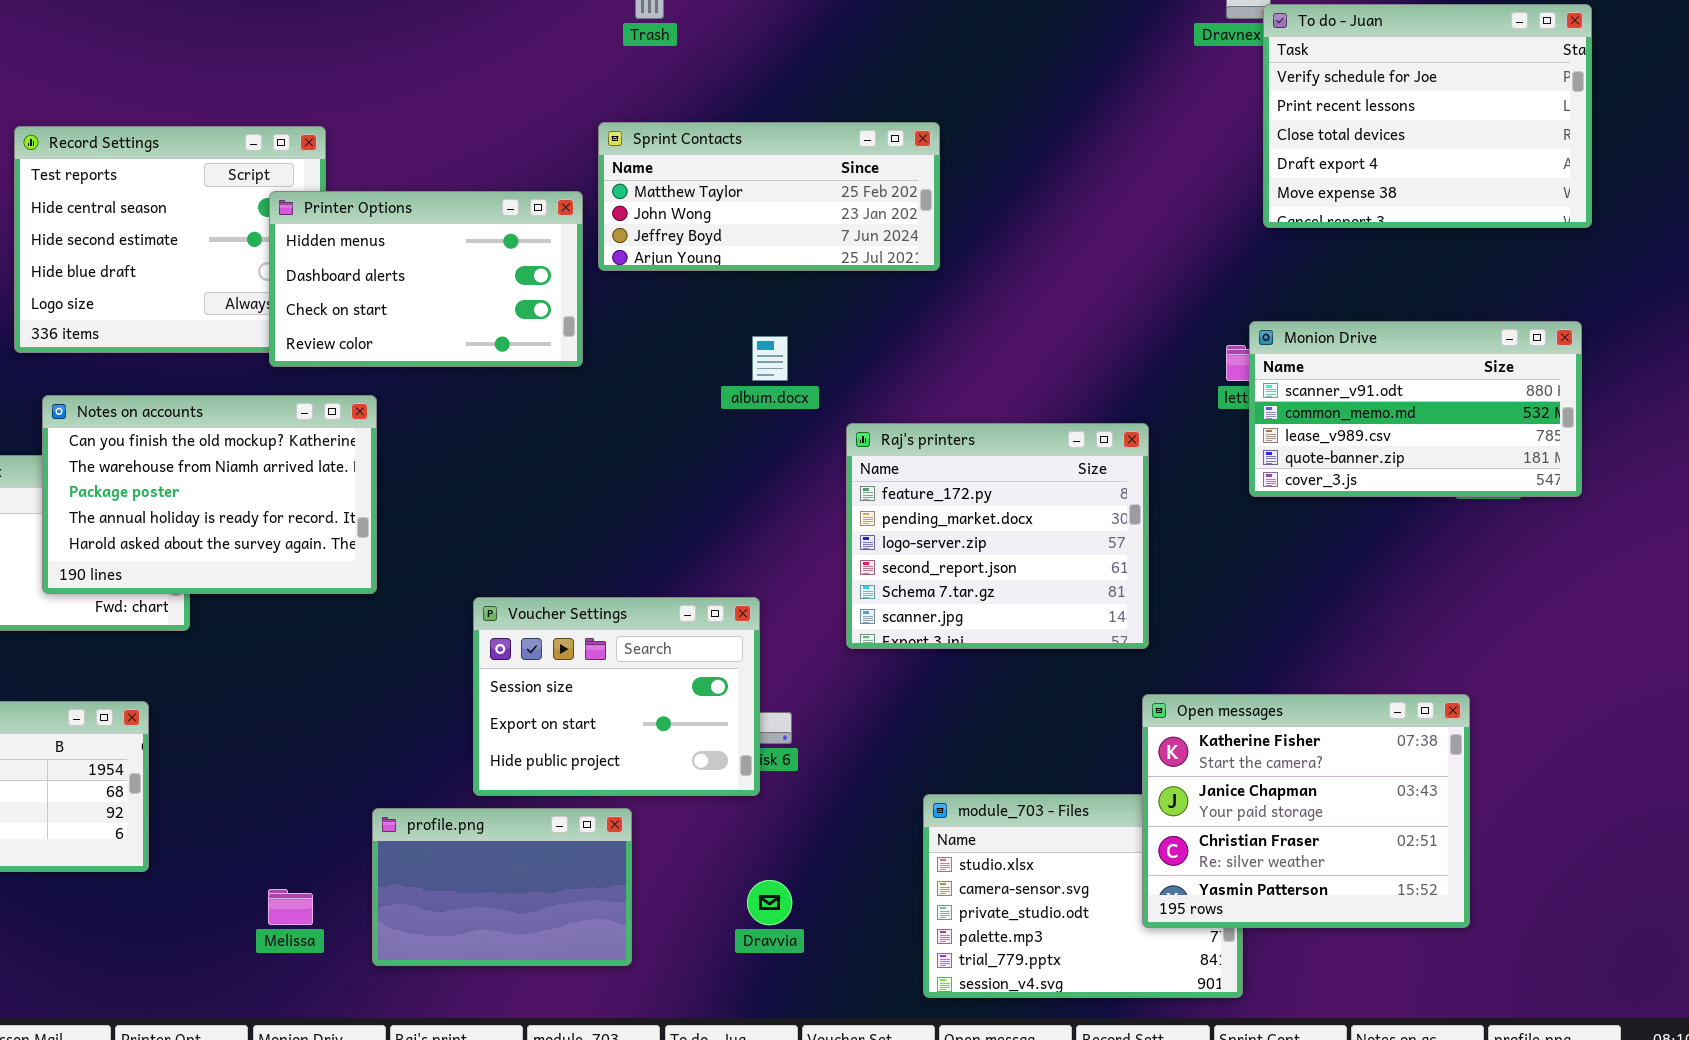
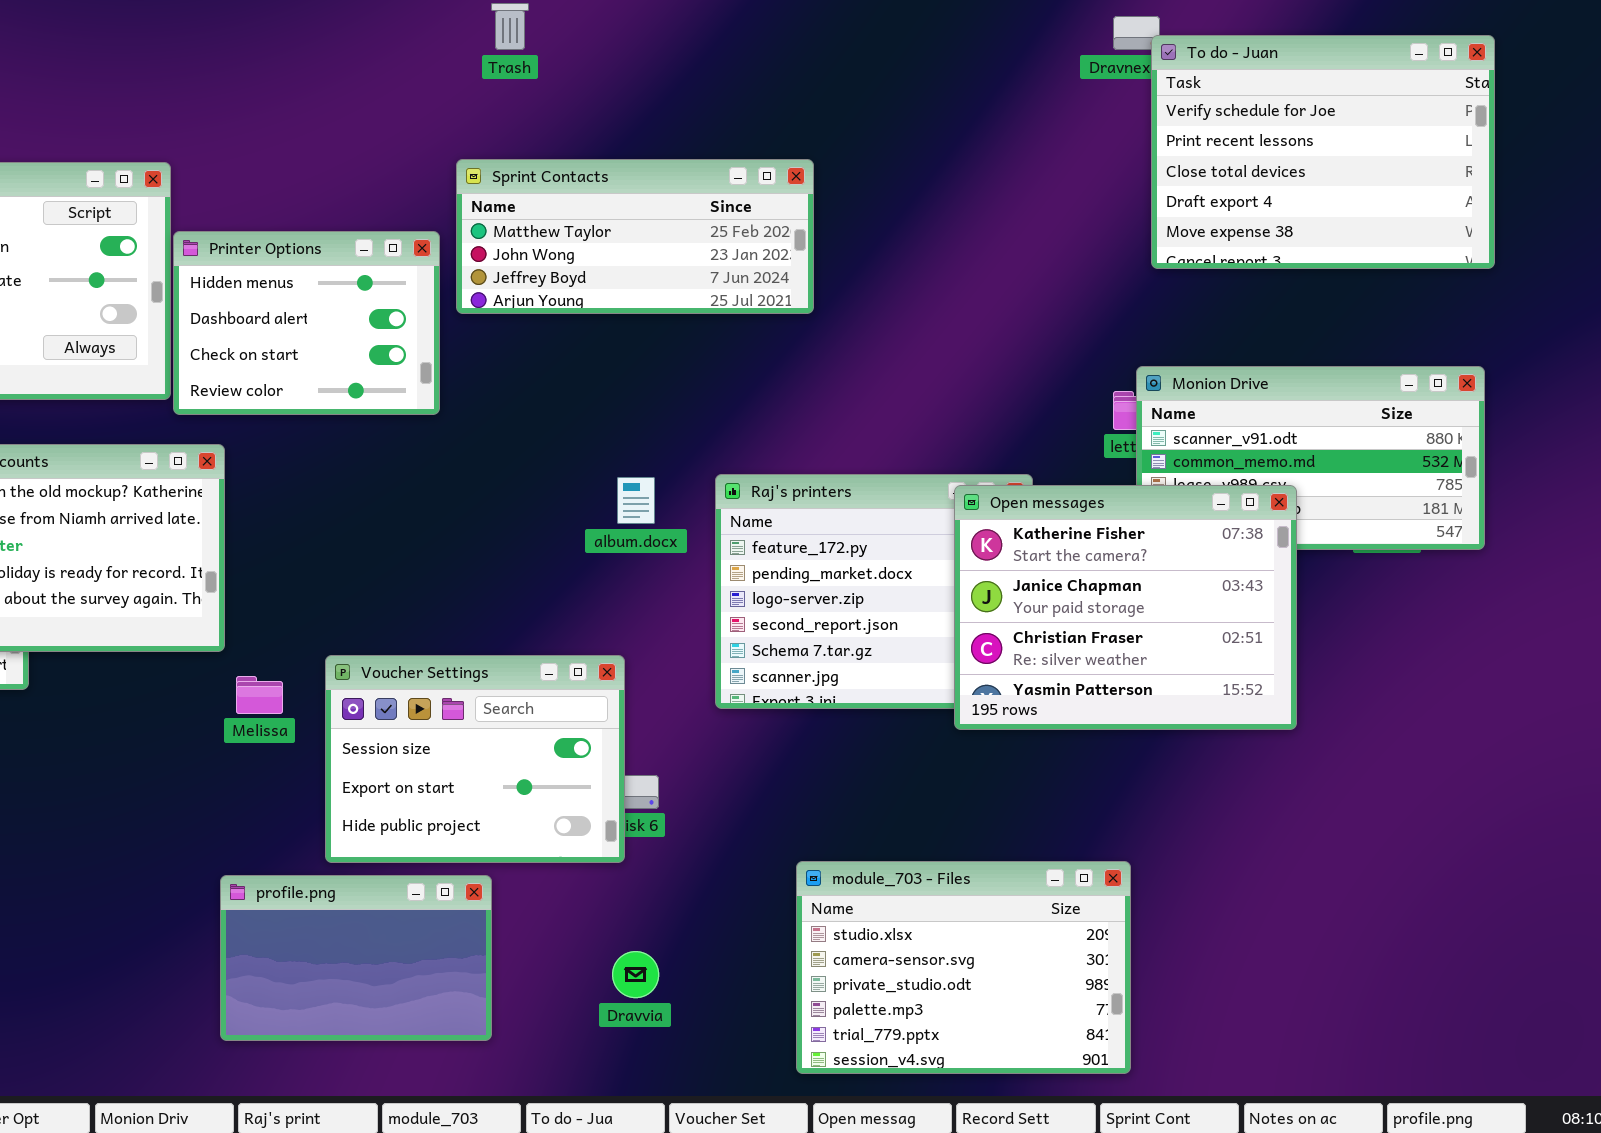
Printer Options: [269,191,583,367] -> [173,231,440,415], resized
album.docx: [752,336,788,381] -> [617,477,655,524], moved
Open messages: [1142,694,1470,928] -> [954,485,1297,730], moved
Melissa: [268,889,313,925] -> [236,676,283,714], moved

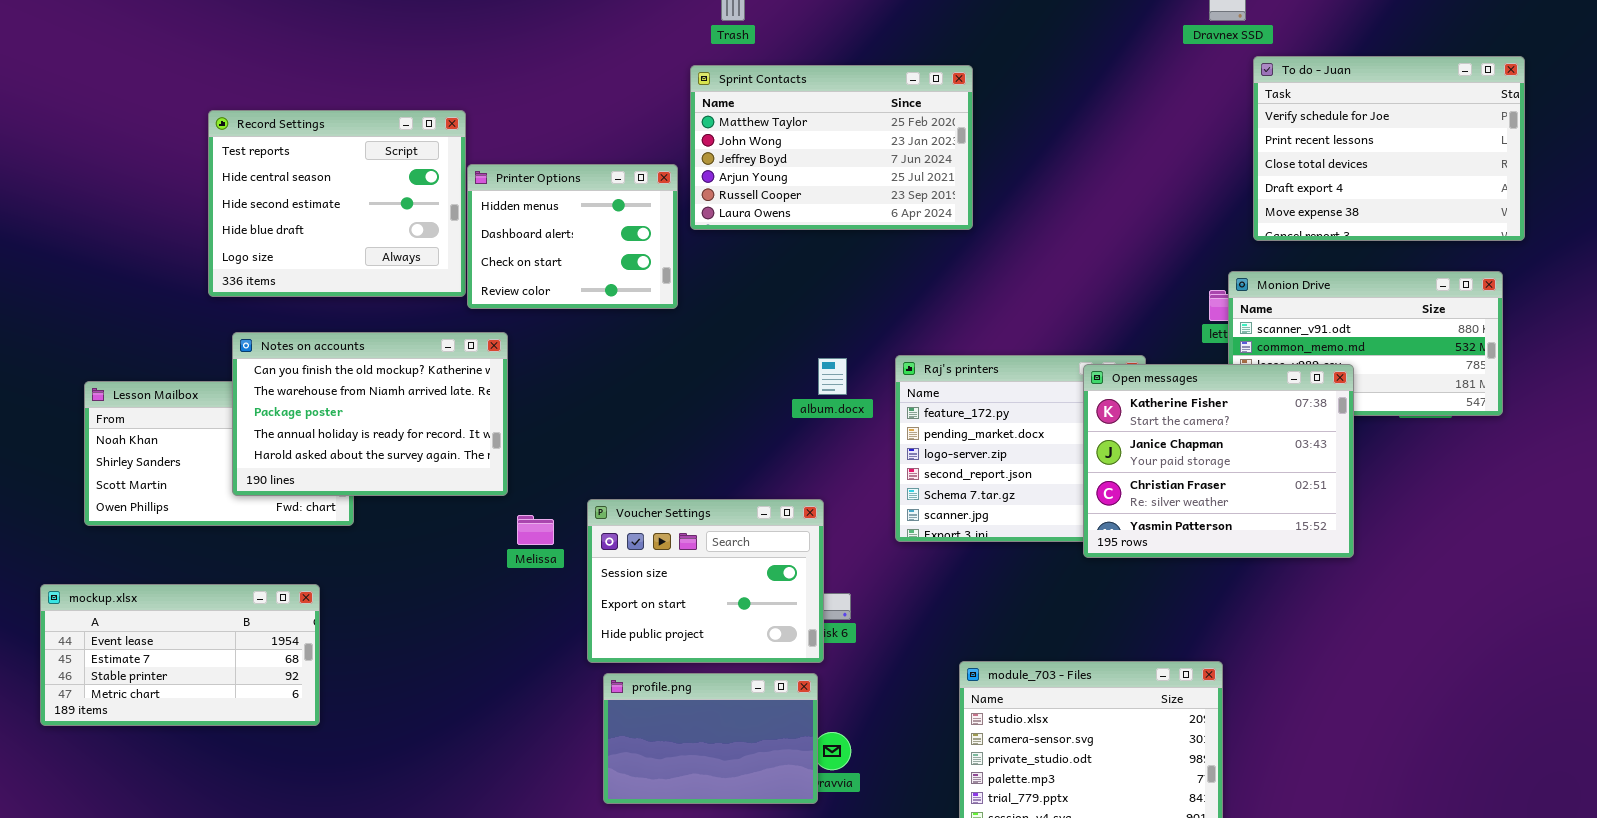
To do - Juan: [1151,35,1495,269] -> [1253,56,1525,241], moved
Sprint Contacts: [456,159,814,314] -> [690,65,973,230], resized
profile.png: [220,875,492,1041] -> [603,673,818,804], moved

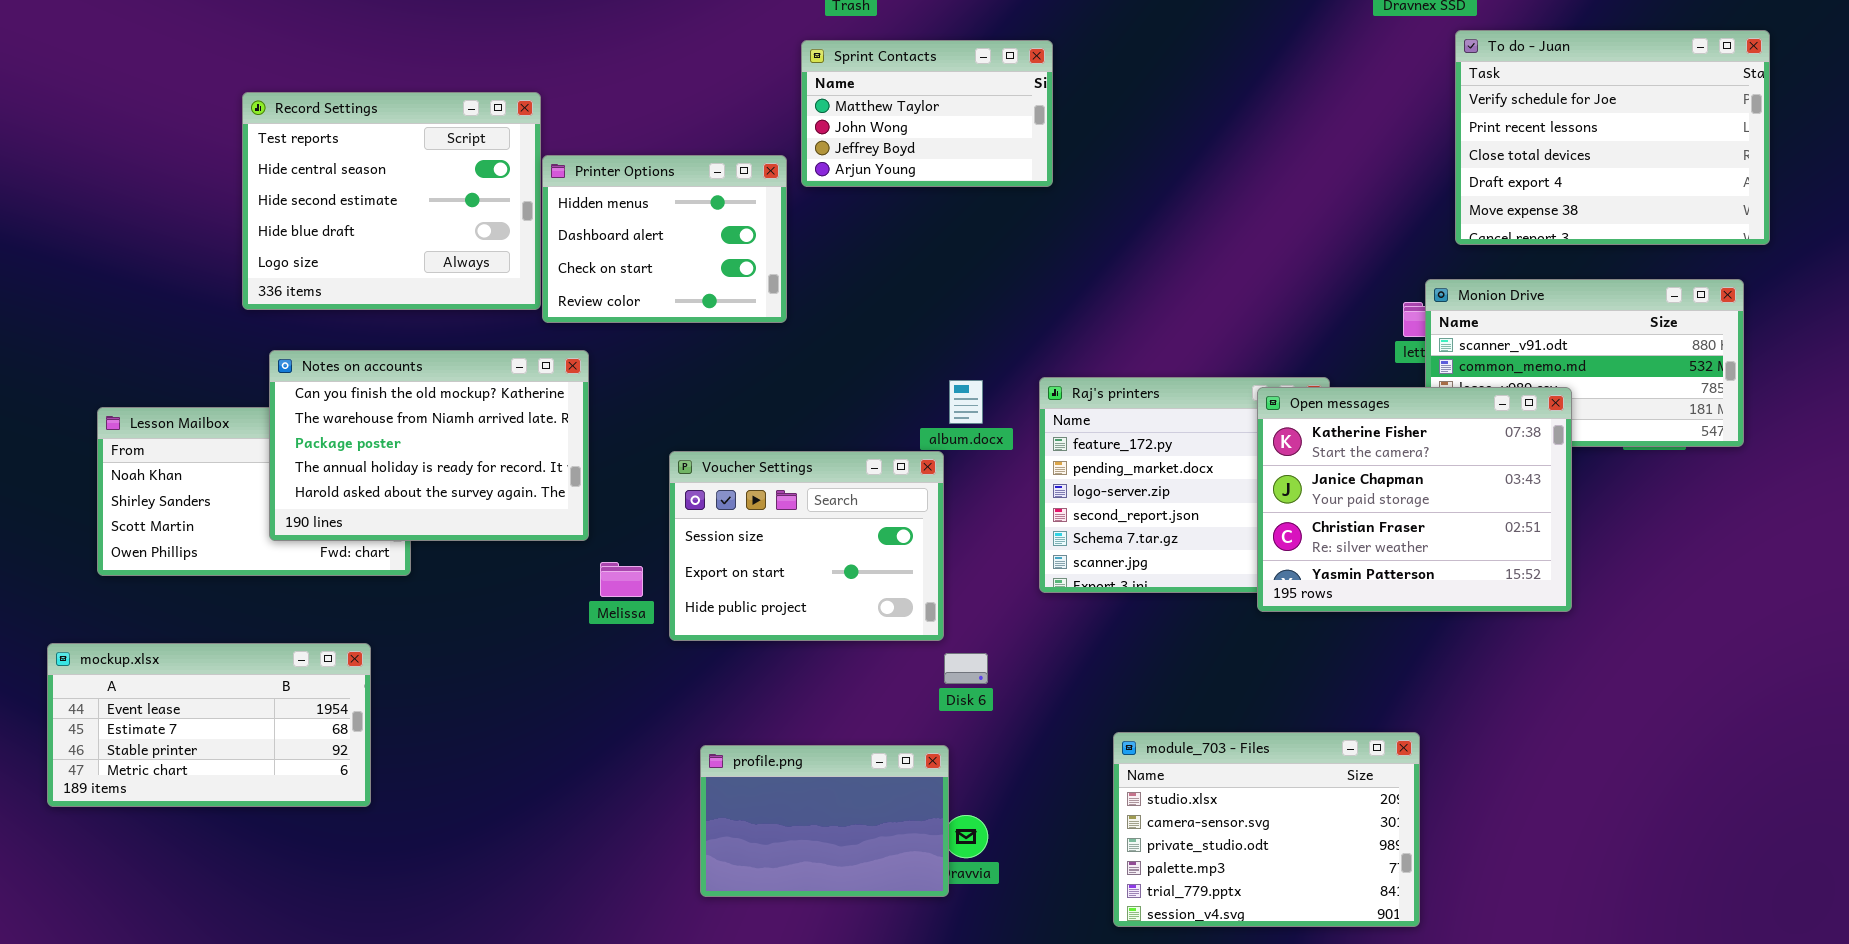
Sprint Contacts: [690,65,973,230] -> [801,40,1053,187], resized
Voucher Settings: [587,499,824,663] -> [669,451,944,641], moved

